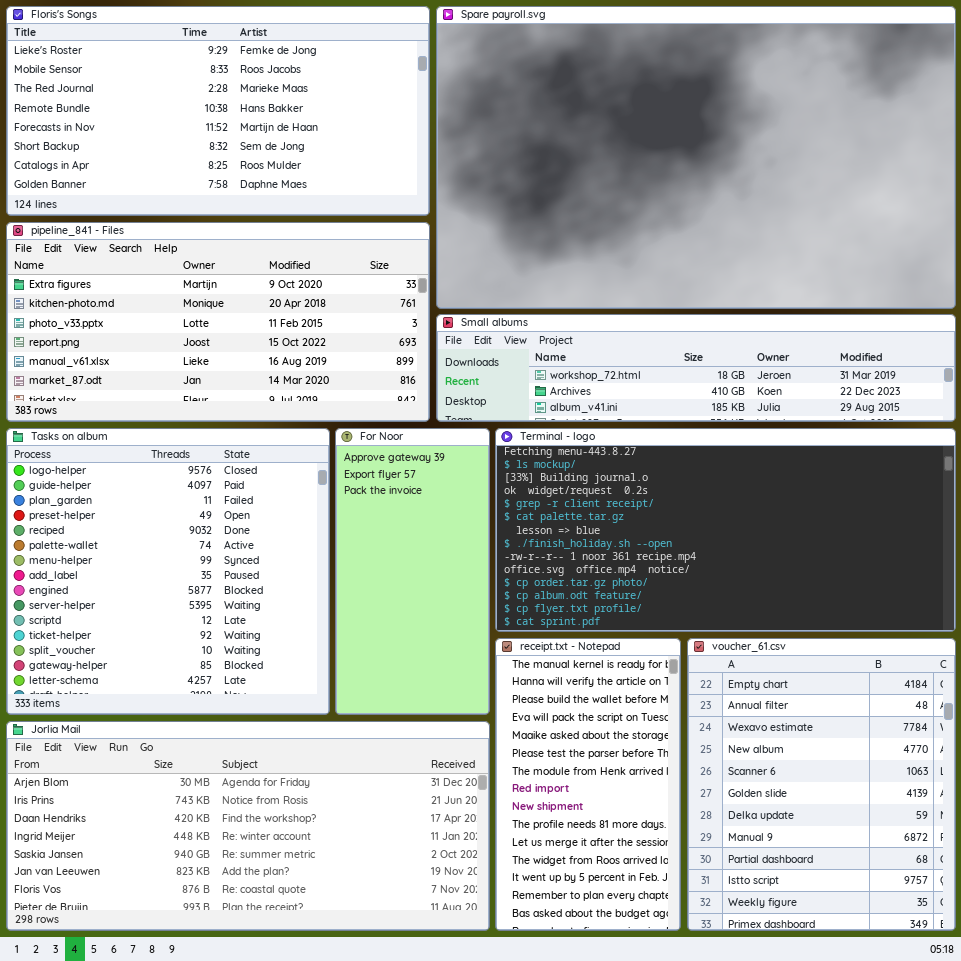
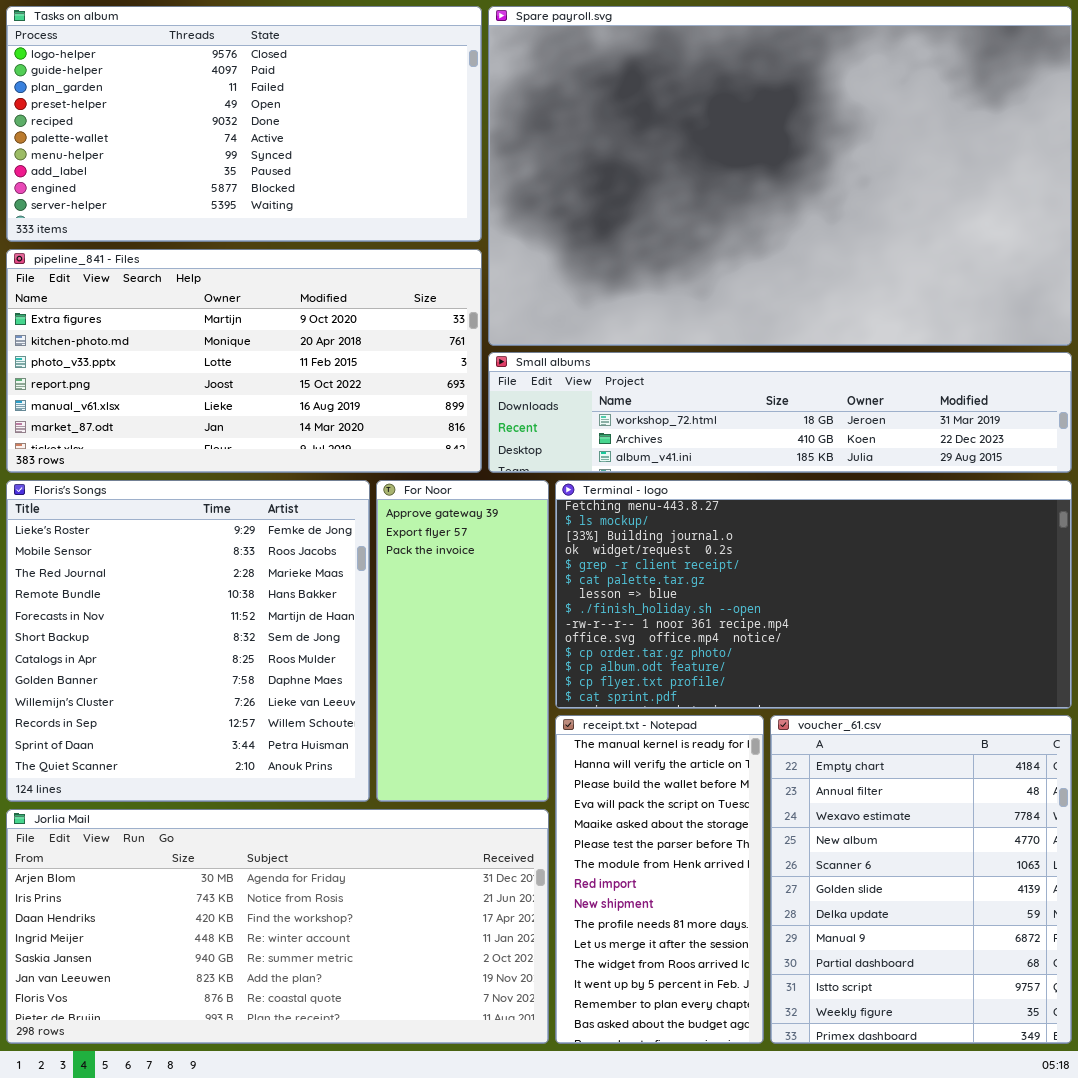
Floris's Songs: [6,6,430,216] -> [6,480,370,802], moved, resized
Tasks on album: [6,428,330,715] -> [6,6,482,242], moved, resized

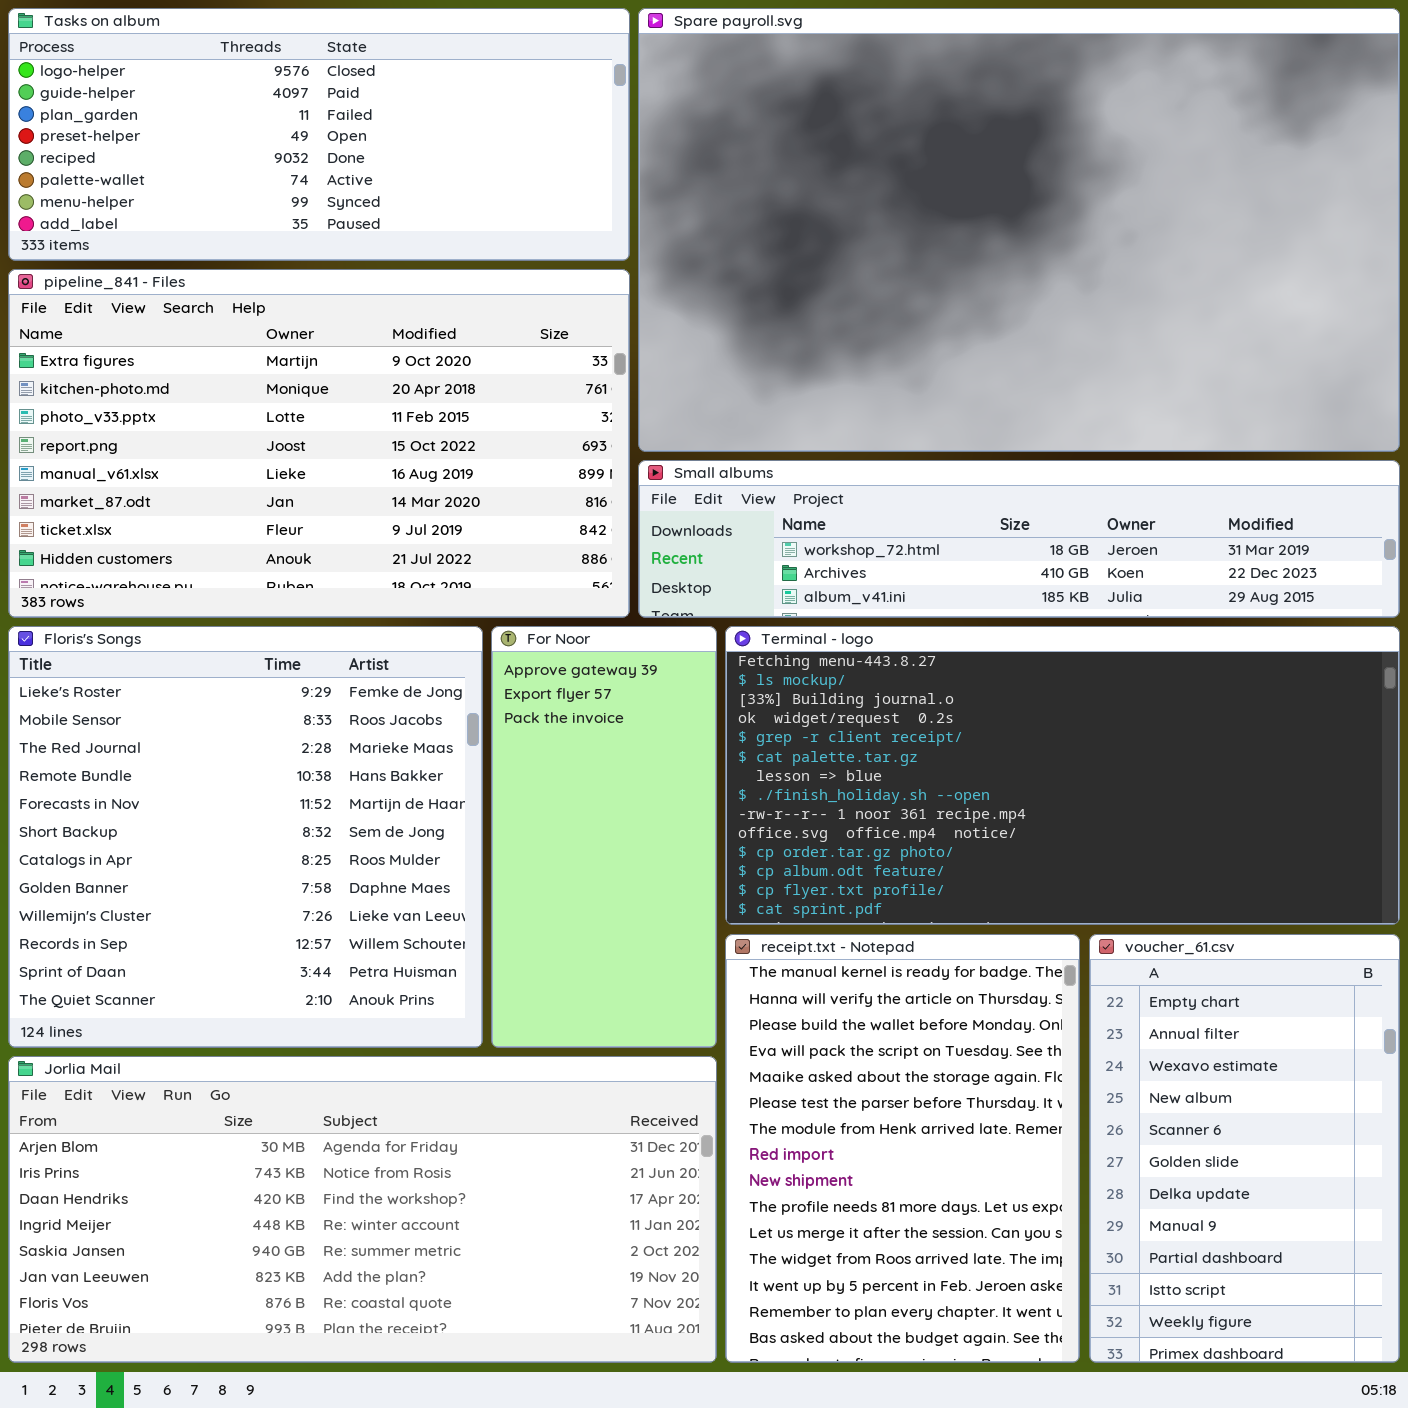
Tasks on album: [6,6,482,242] -> [8,8,630,261], resized
pipeline_841 - Files: [6,249,482,473] -> [8,269,630,618], resized
receipt.txt - Notepad: [555,715,764,1044] -> [725,934,1080,1363], resized
voucher_61.csv: [770,715,1072,1044] -> [1089,934,1400,1363], resized

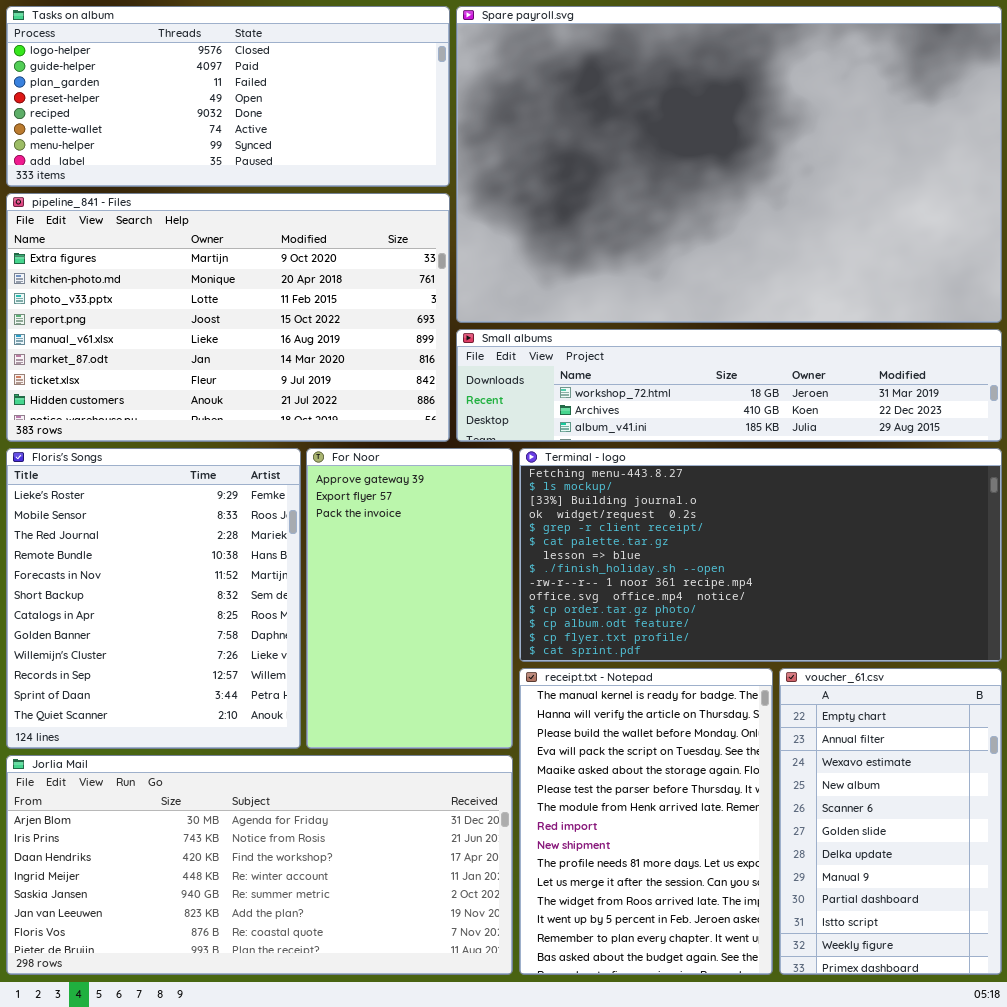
Floris's Songs: [8,626,483,1048] -> [6,448,301,749], resized
For Noor: [491,626,717,1048] -> [306,448,513,749], resized

